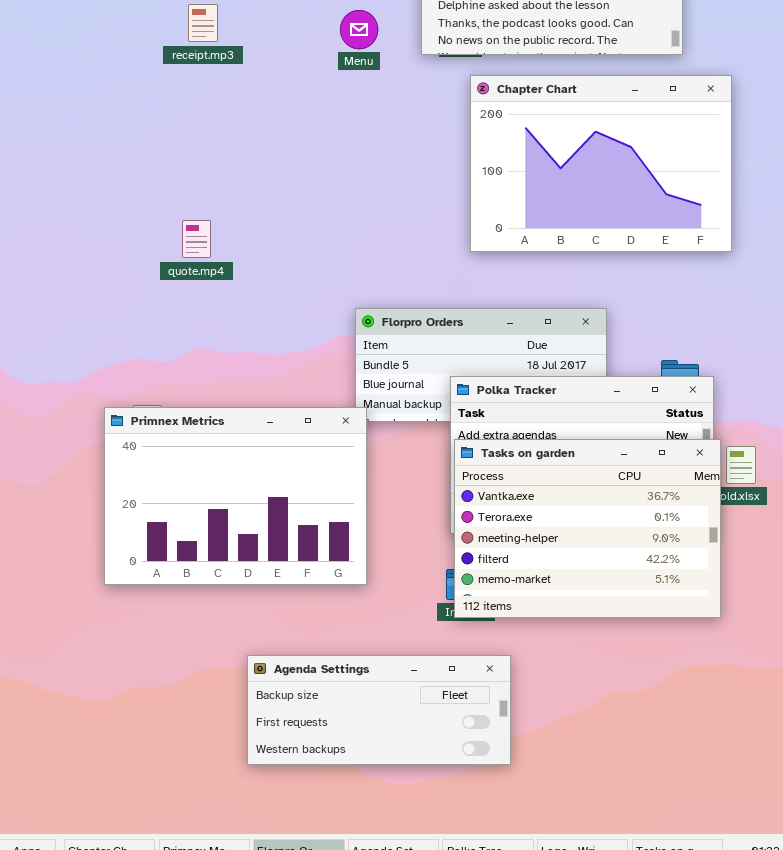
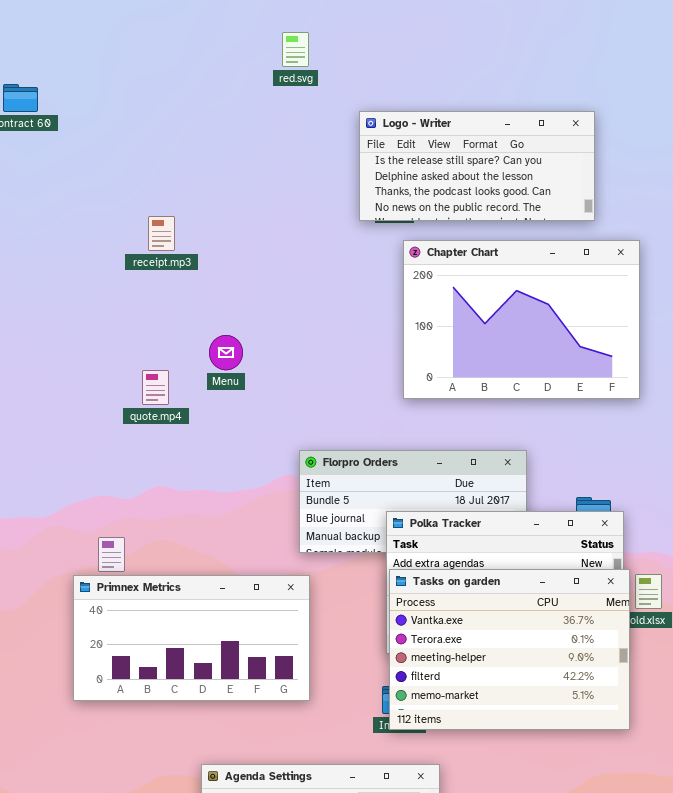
receipt.mp3: [188,4,218,42] -> [148,216,175,251], moved
Menu: [340,10,378,49] -> [209,335,243,370], moved
Primnex Metrics: [104,407,367,585] -> [73,575,310,701], resized

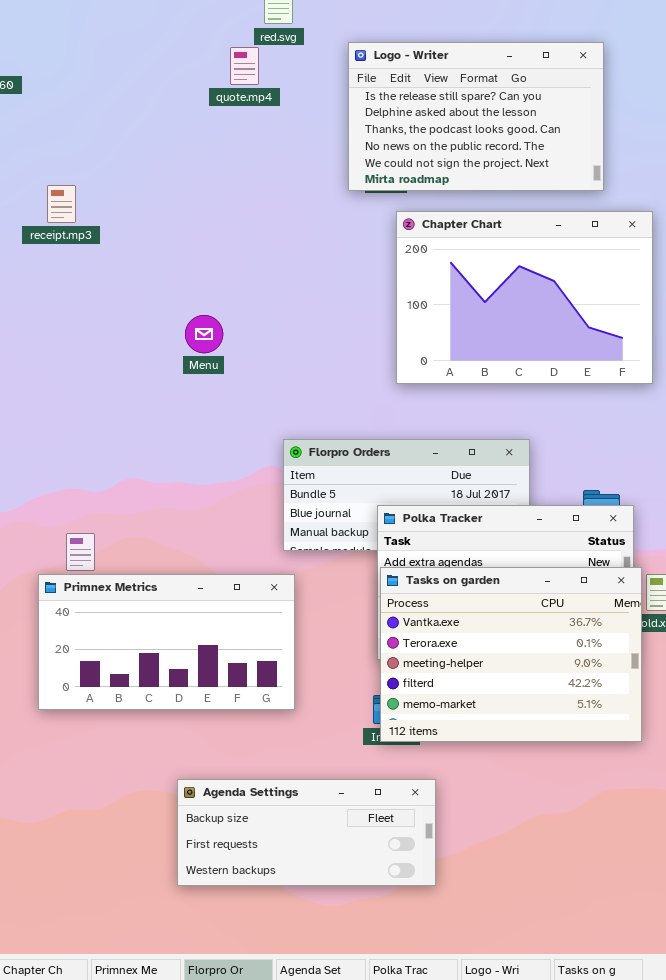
Logo - Writer: [359,111,595,221] -> [348,42,604,191], resized
receipt.mp3: [148,216,175,251] -> [47,185,76,223], moved
quote.mp4: [142,370,169,405] -> [230,47,259,85], moved

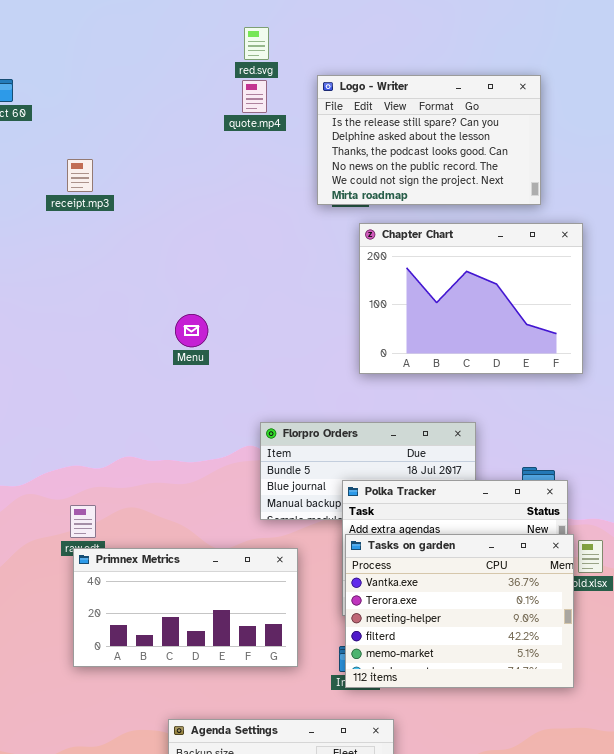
quote.mp4: [230,47,259,85] -> [242,80,267,113], moved
receipt.mp3: [47,185,76,223] -> [67,159,93,192], moved
Primnex Metrics: [38,574,295,710] -> [73,548,298,667], moved

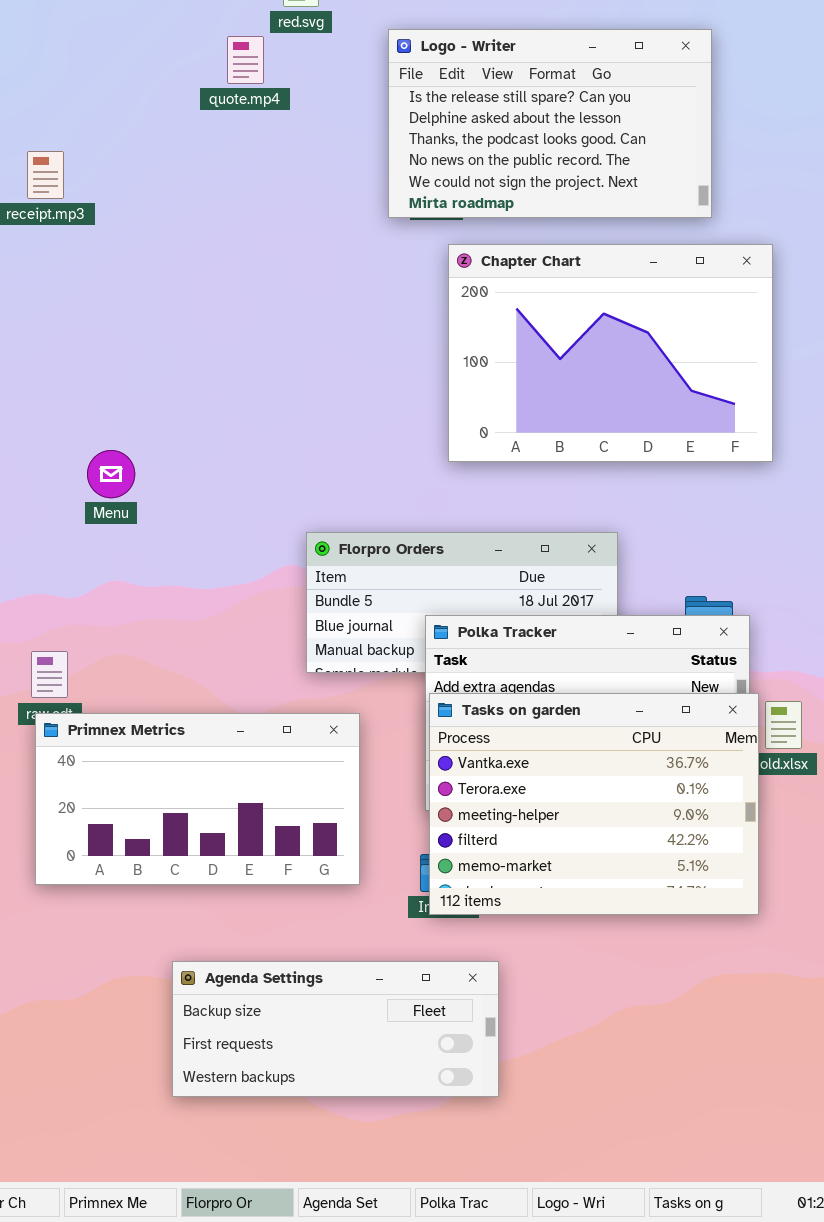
quote.mp4: [242,80,267,113] -> [227,36,264,84], moved
Menu: [175,314,208,347] -> [87,450,135,498], moved

